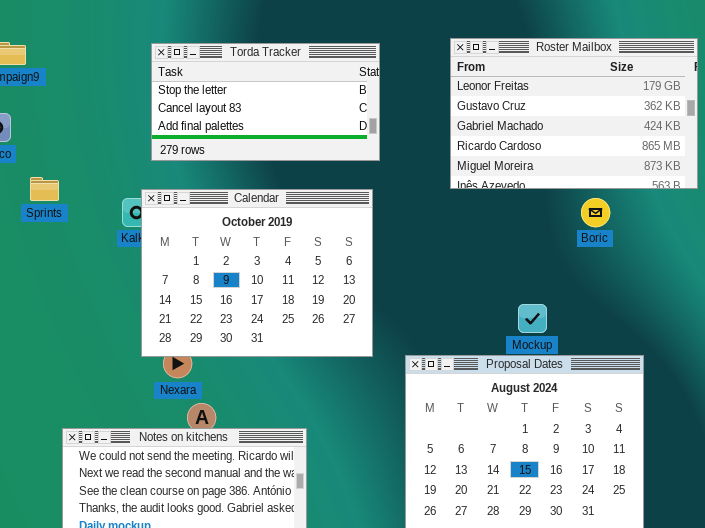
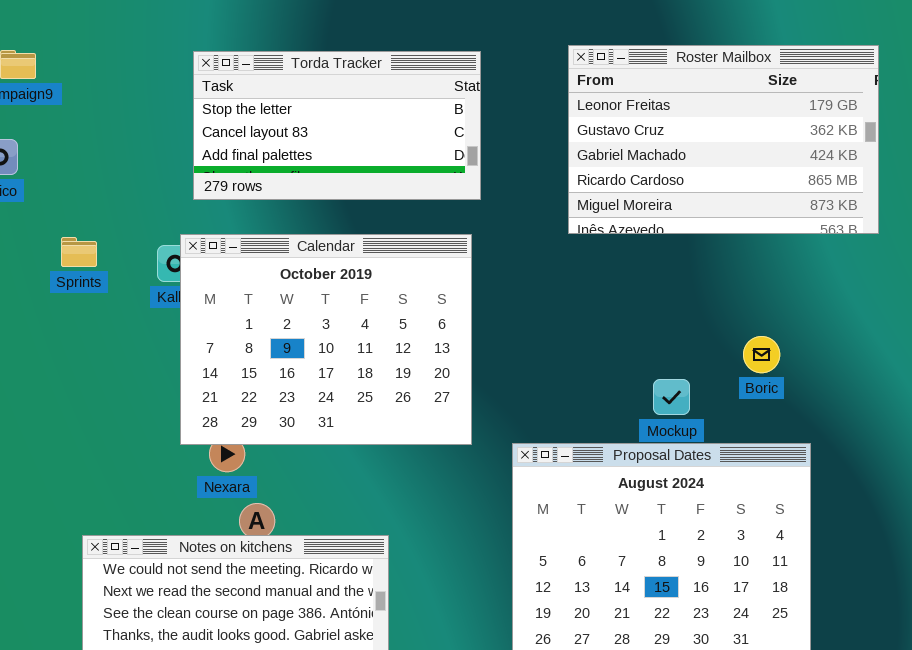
Sprints: [30,177,59,201] -> [61,237,97,267], moved
Boric: [581,198,610,227] -> [743,336,780,373], moved

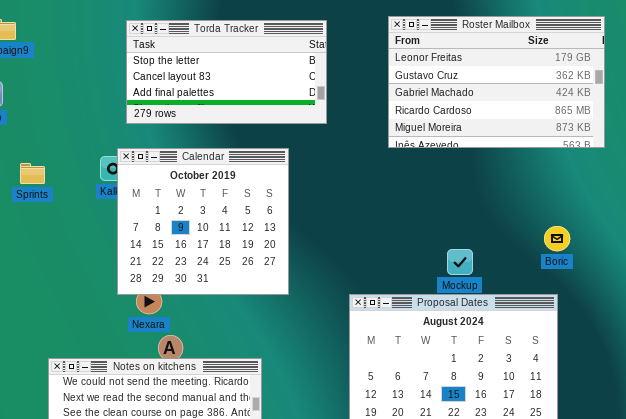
Calendar: [180,234,472,445] -> [117,148,289,295], resized
Sprints: [61,237,97,267] -> [20,163,45,184], moved
Boric: [743,336,780,373] -> [544,226,570,251], moved

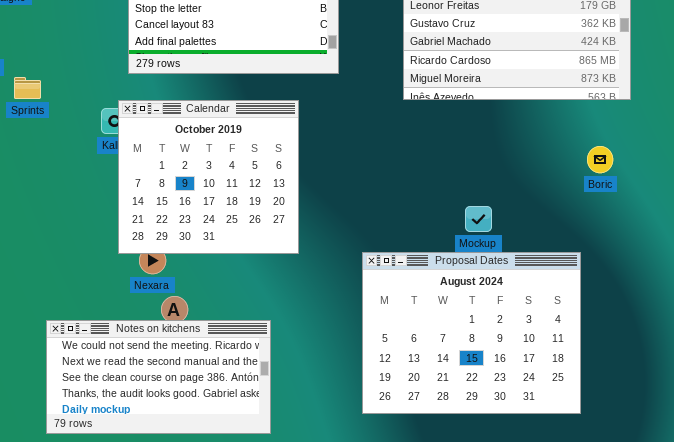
Sprints: [20,163,45,184] -> [14,77,41,99], moved
Boric: [544,226,570,251] -> [587,146,613,173], moved

